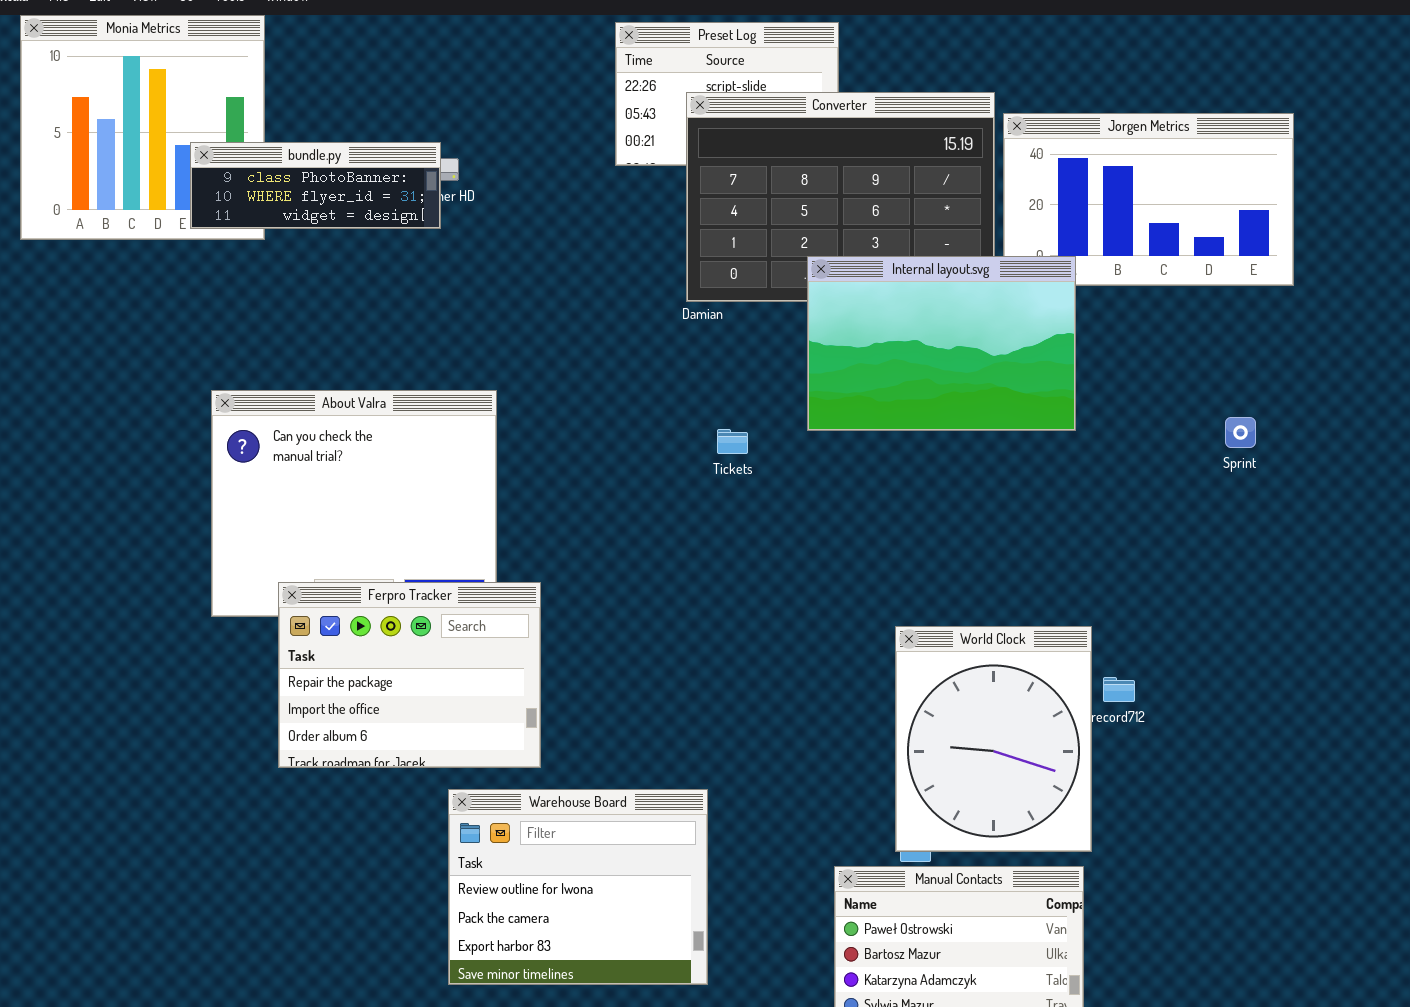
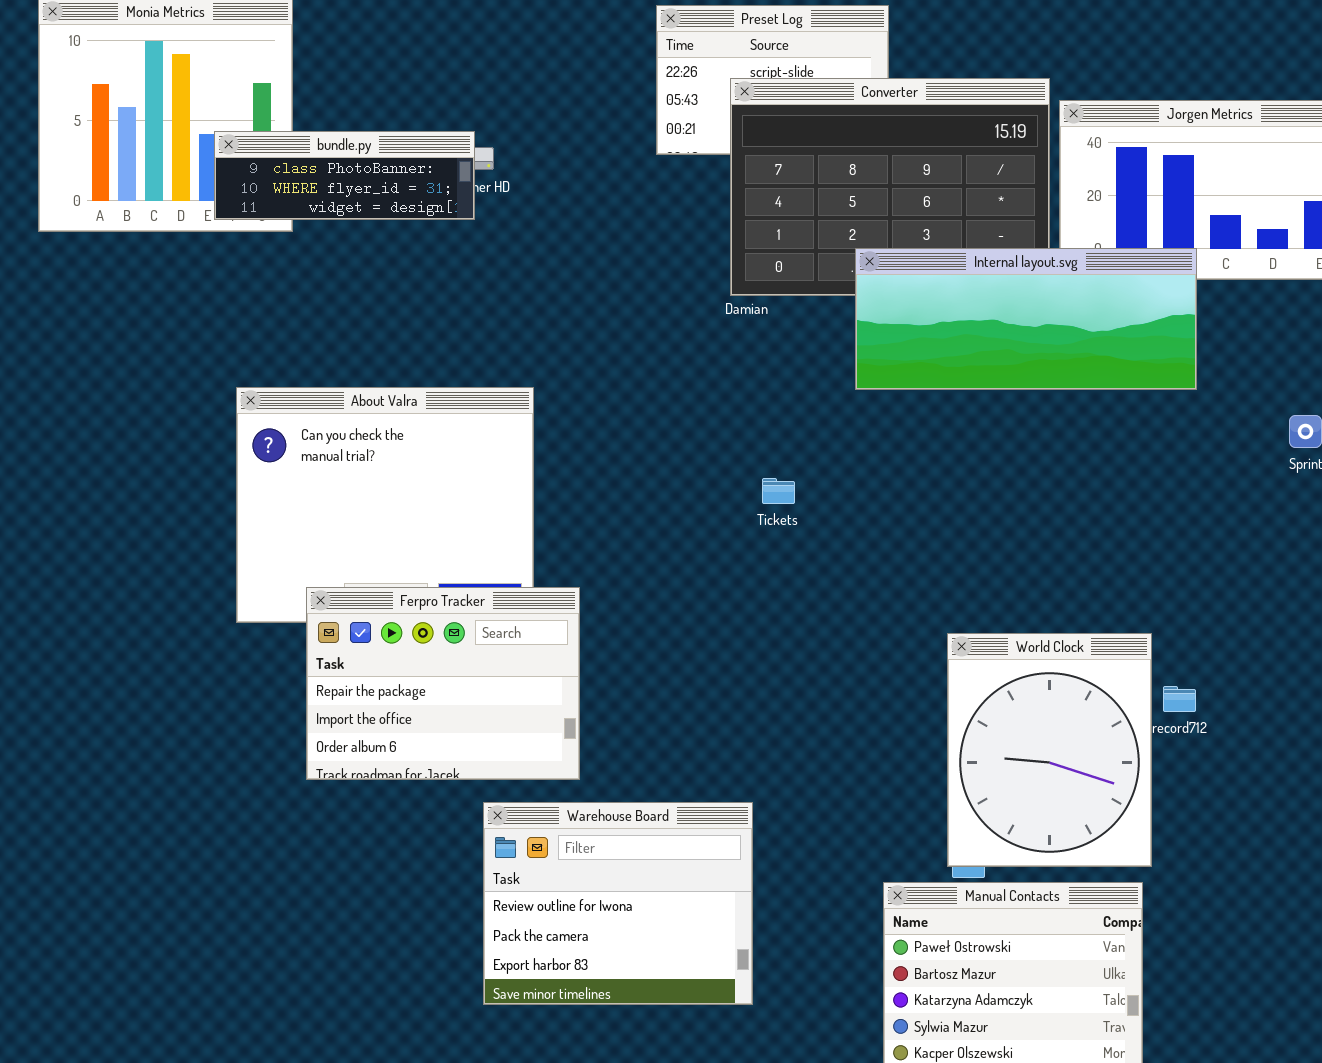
Internal layout.svg: [807,256,1076,431] -> [855,248,1197,390], resized
Tickets: [717,429,748,454] -> [762,478,795,504], moved

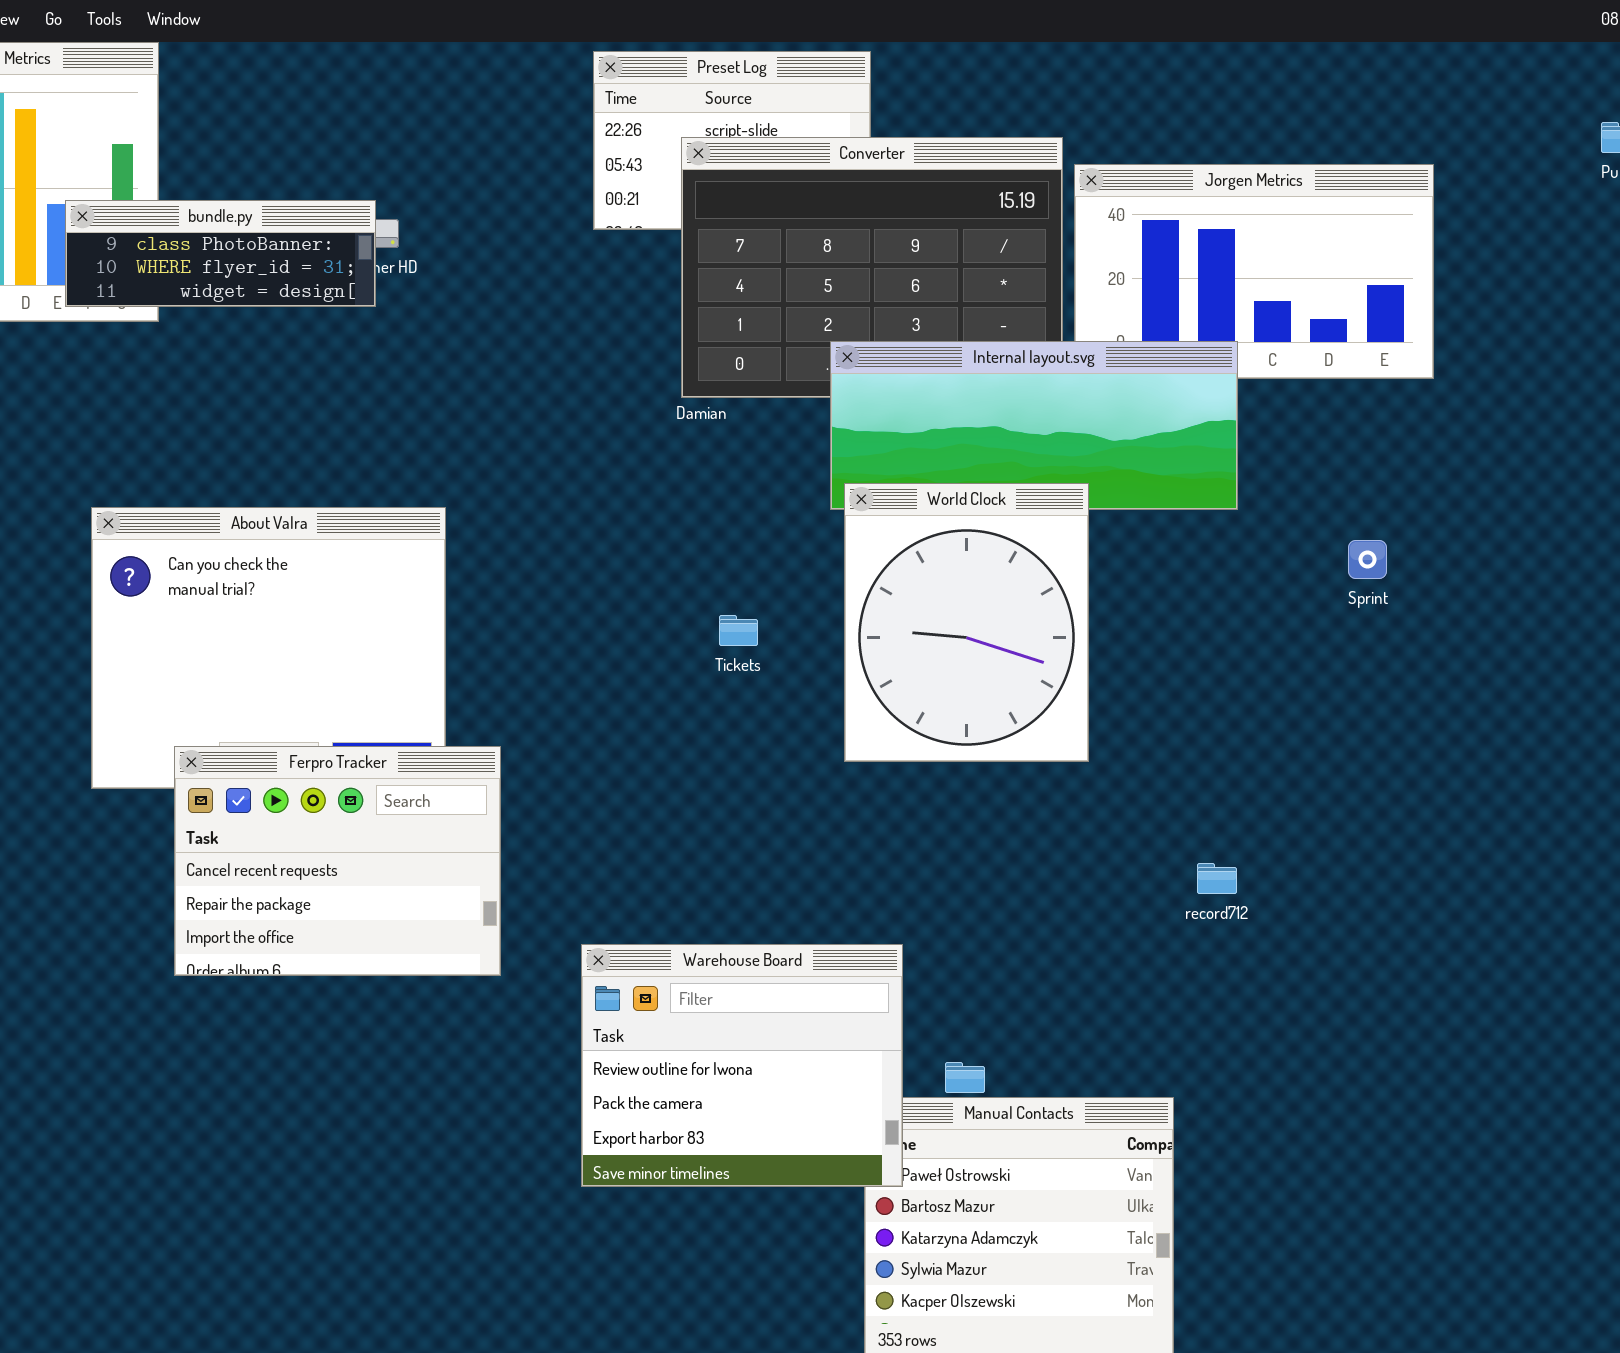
Ferpro Tracker: [306,587,580,780] -> [174,746,501,976], scrolled up 1 row
World Clock: [947,633,1152,867] -> [844,483,1089,762], moved
Warehouse Board: [483,802,753,1005] -> [581,944,903,1187], moved

